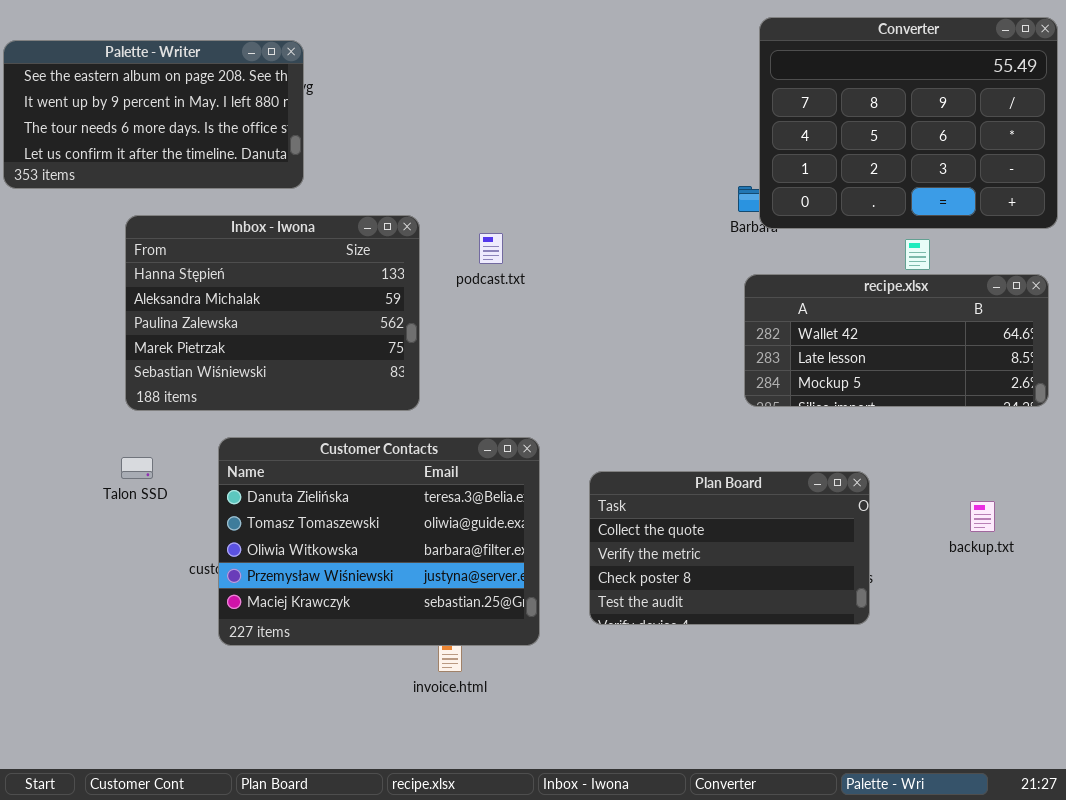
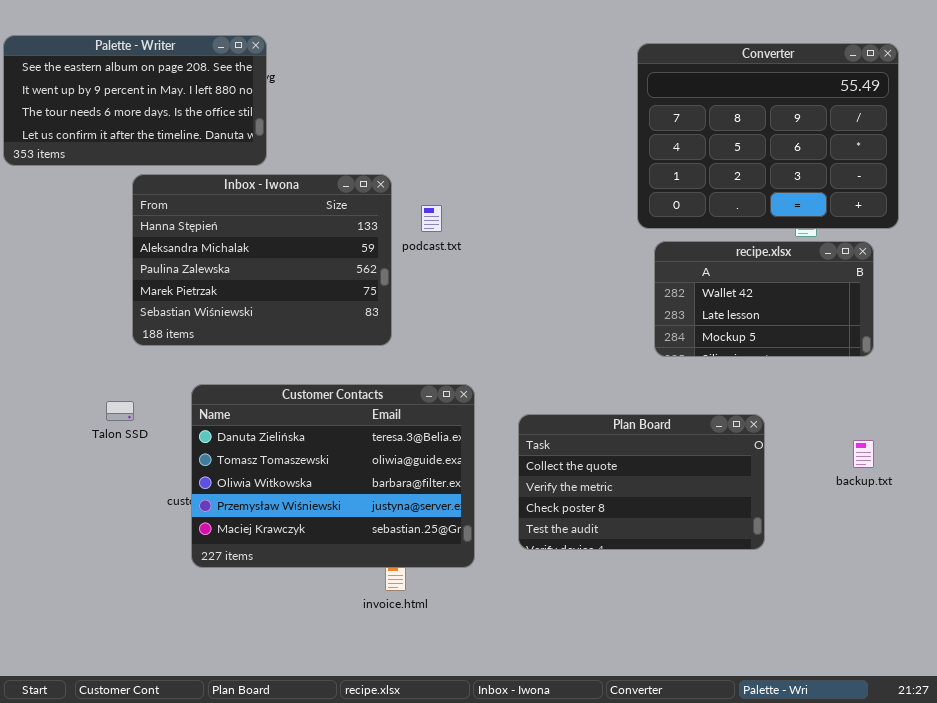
Converter: [759,17,1058,229] -> [637,43,899,229], moved
Inbox - Iwona: [125,215,420,411] -> [132,174,392,346], moved
recipe.xlsx: [744,274,1049,407] -> [654,241,874,357], resized

